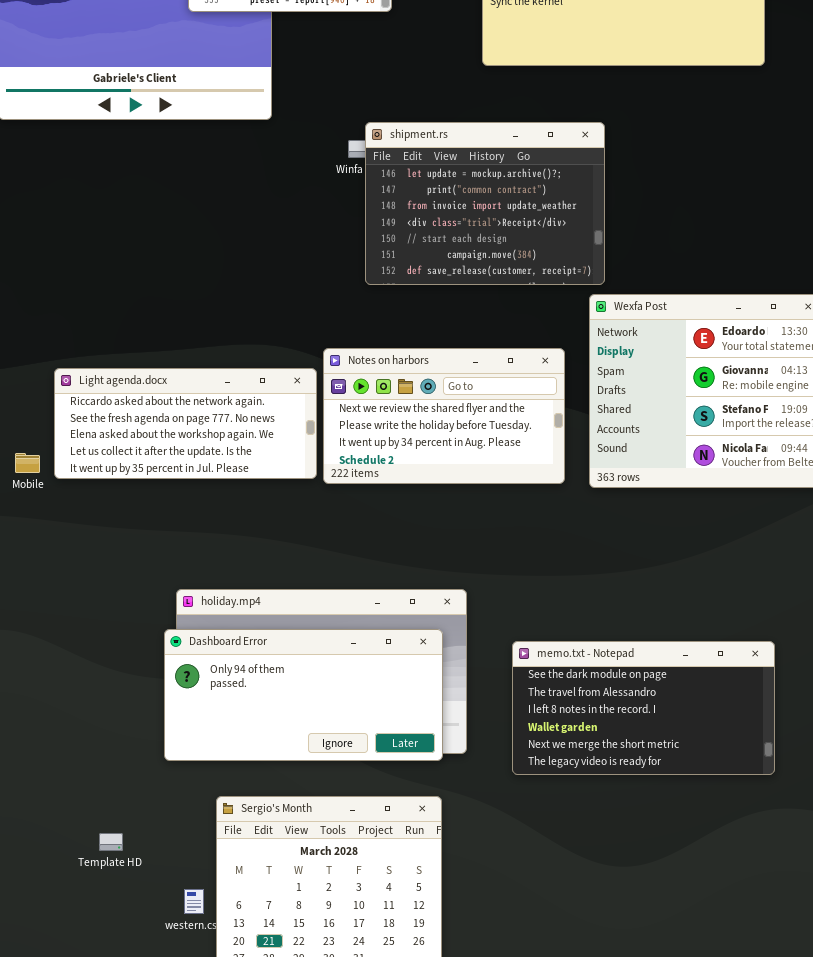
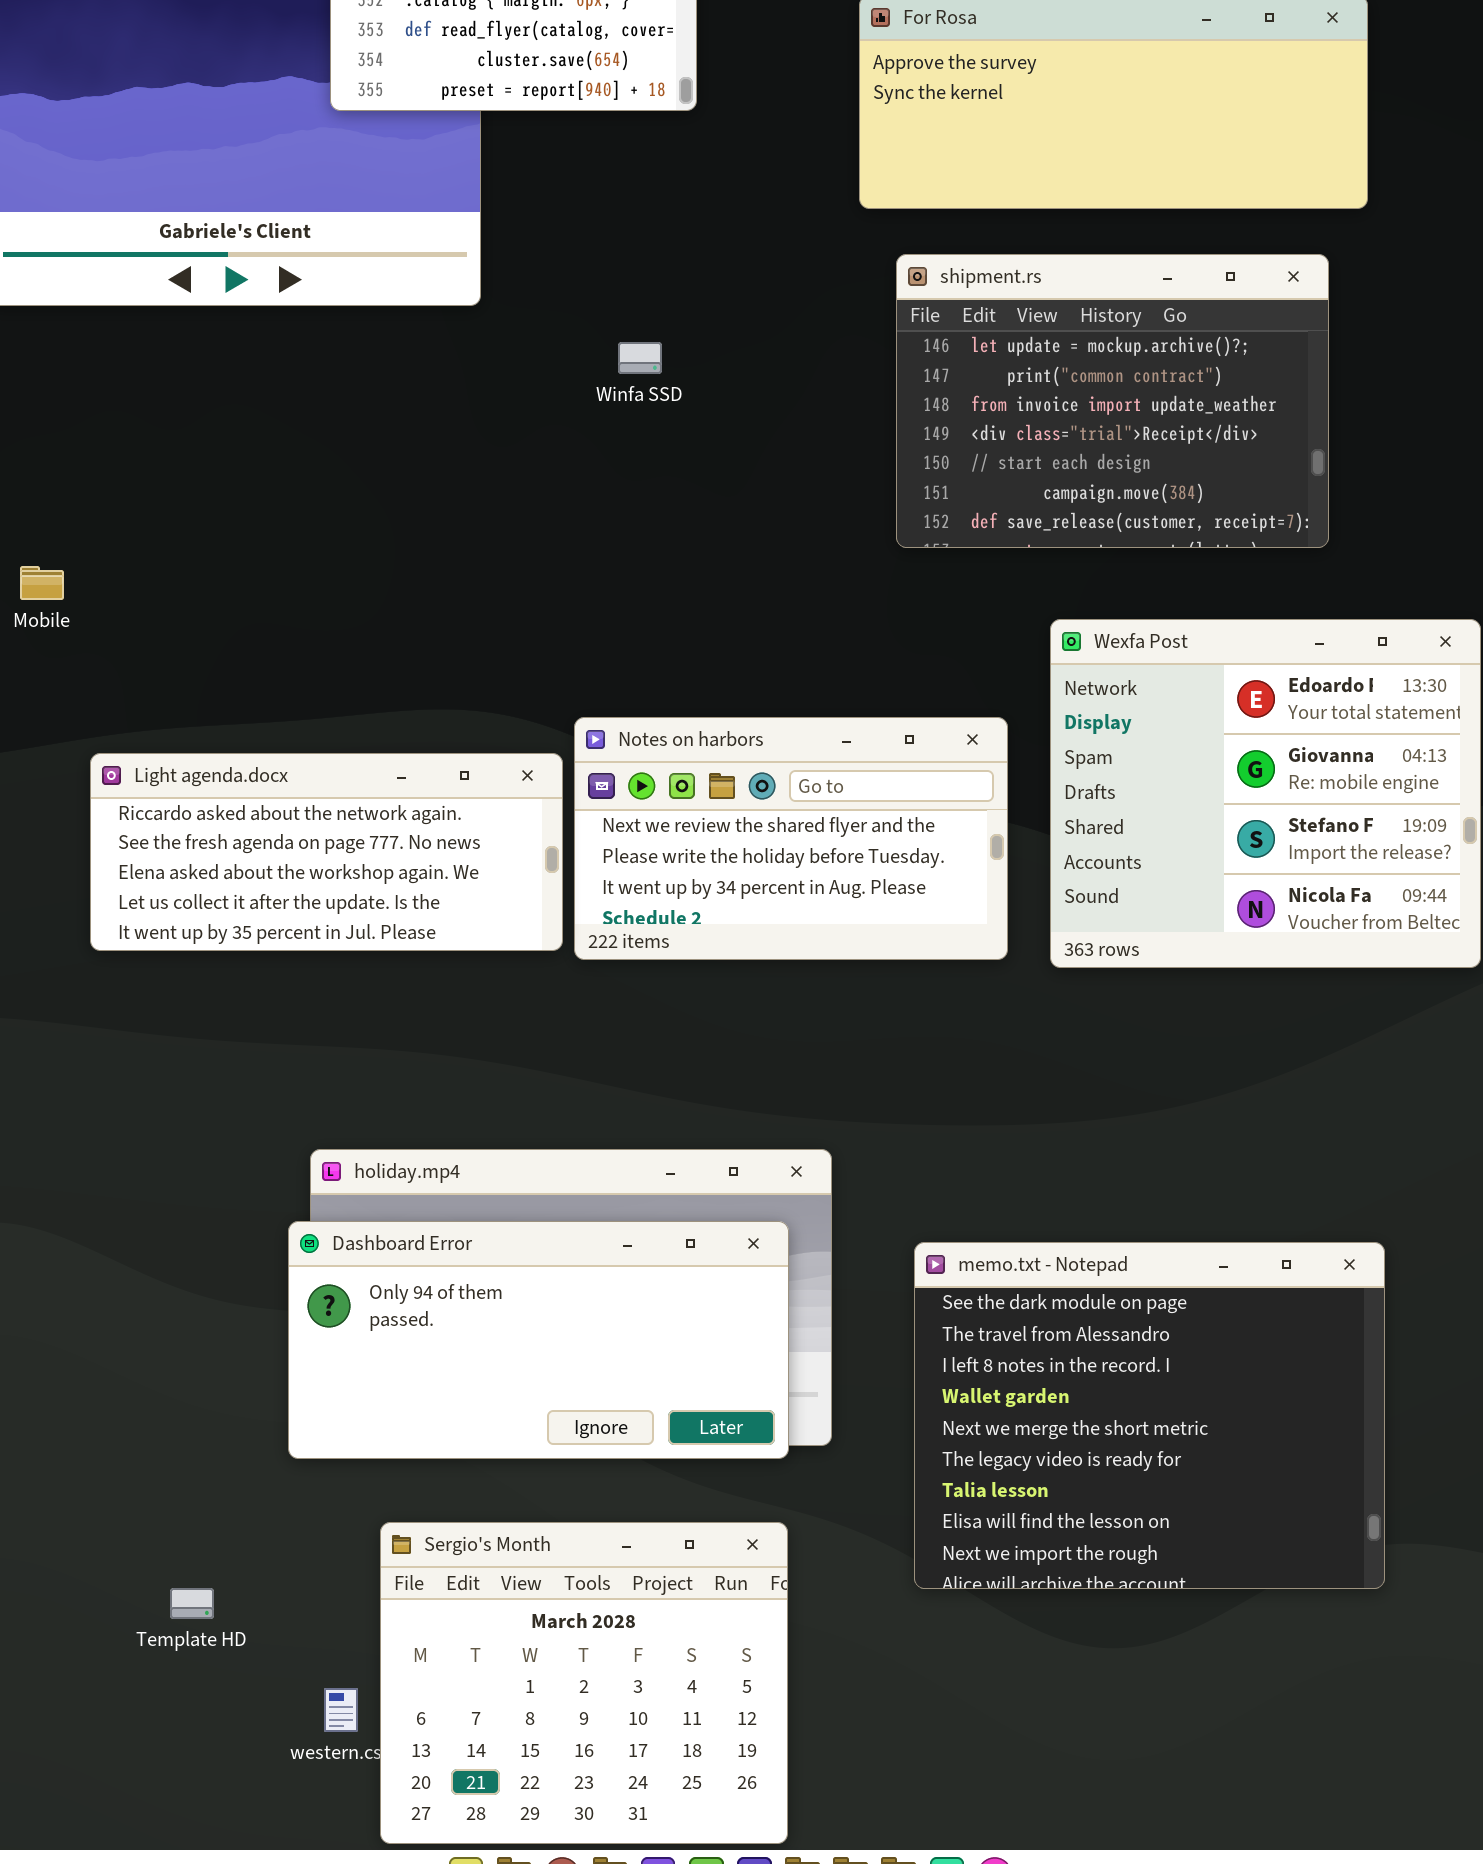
shipment.rs: [365,122,605,285] -> [896,254,1329,548], moved
Mobile: [15,453,40,473] -> [20,566,64,600], moved
memo.txt - Notepad: [512,641,775,775] -> [914,1242,1385,1589], resized

